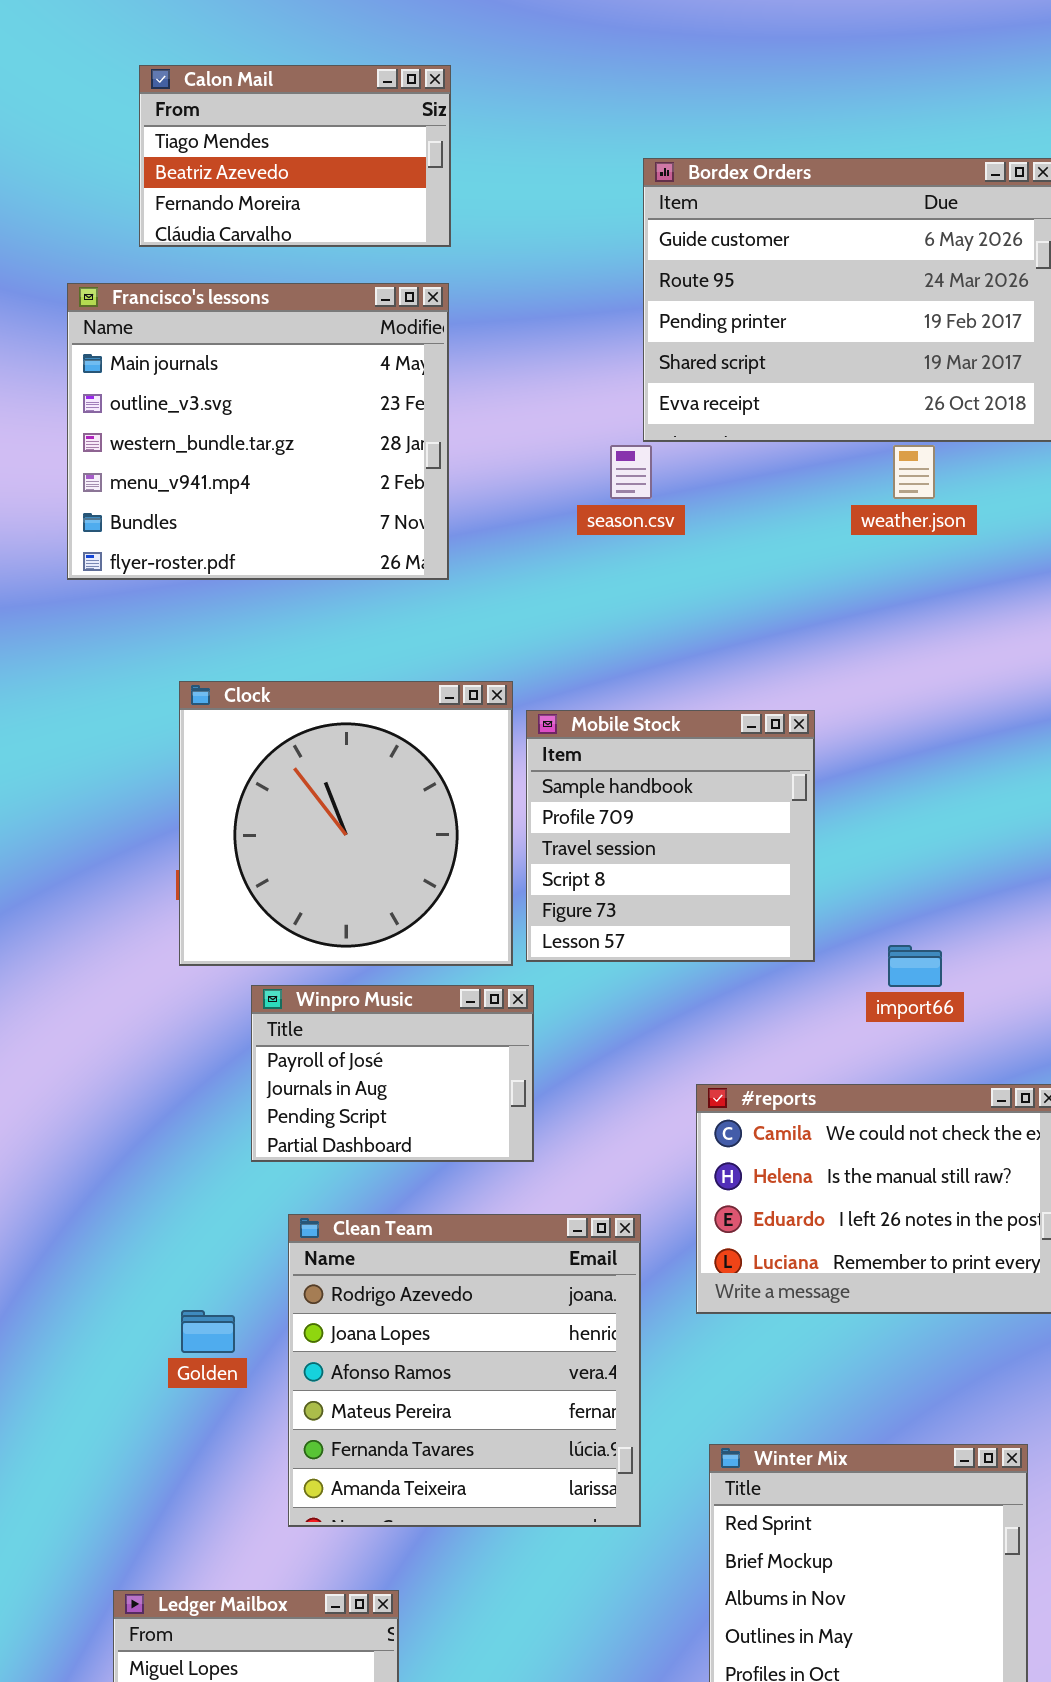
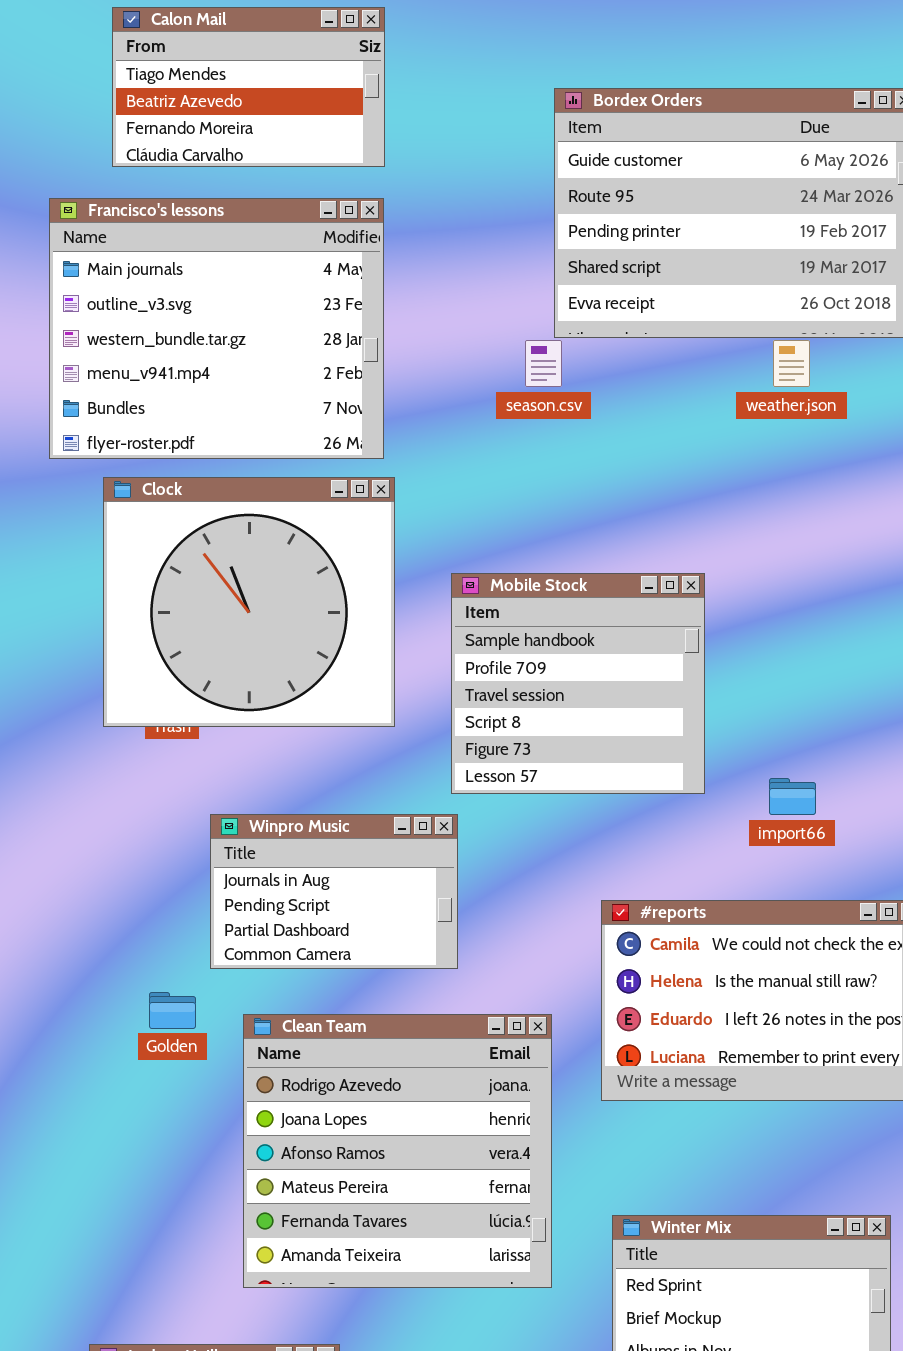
Clock: [179,681,513,966] -> [103,477,395,727], moved
Winpro Music: [251,985,534,1162] -> [210,814,458,969], scrolled down 1 row
Golden: [181,1310,235,1353] -> [149,992,196,1029], moved

